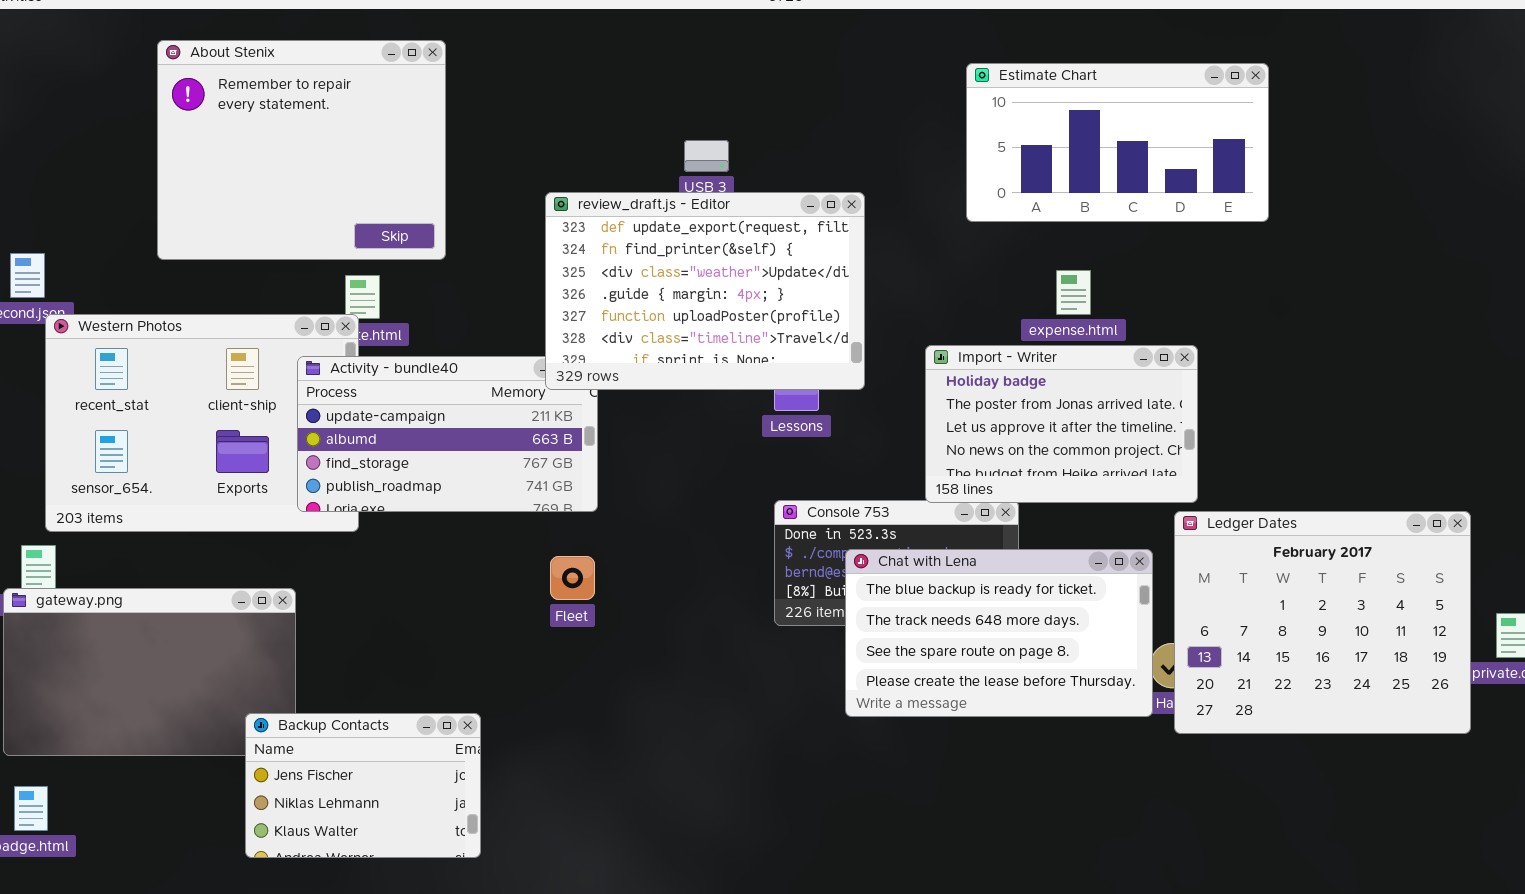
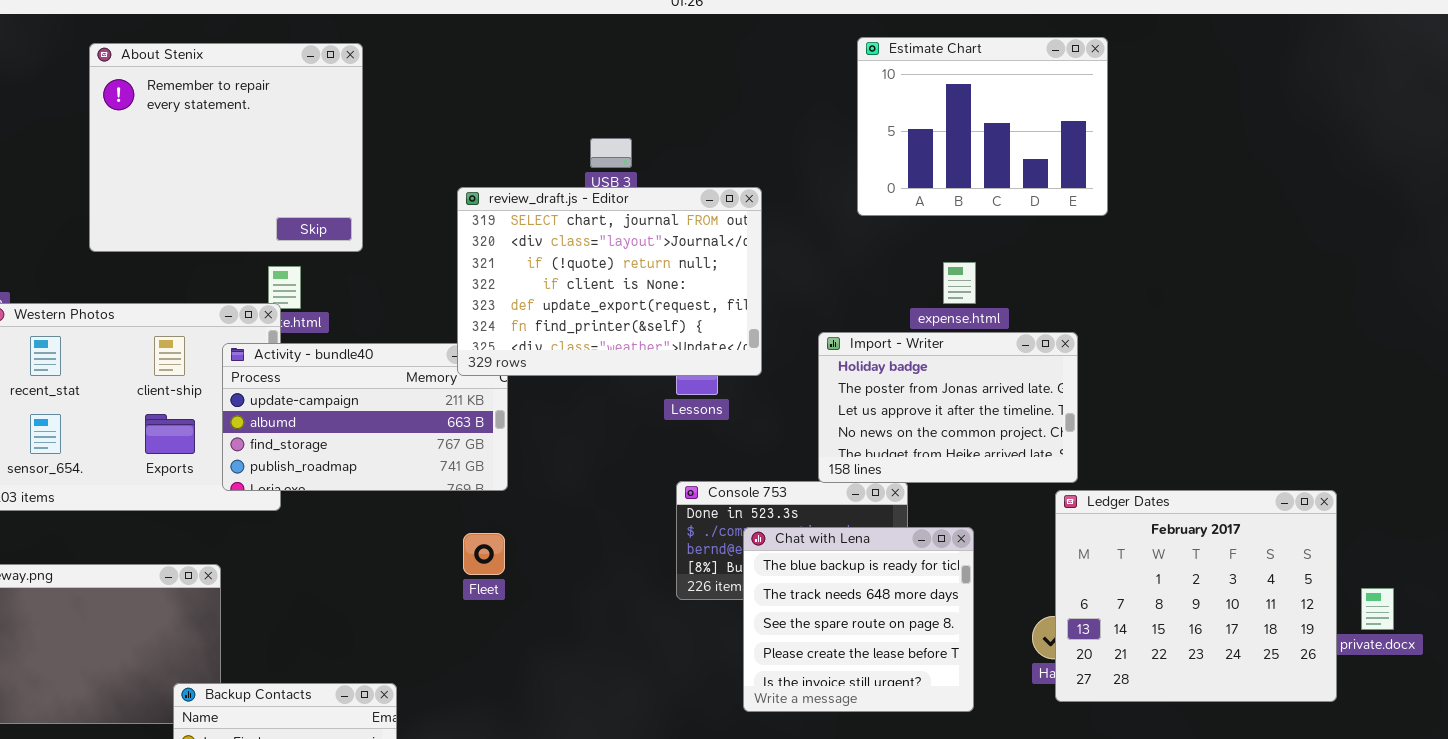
Estimate Chart: [966,63,1269,222] -> [857,37,1108,216], resized
review_draft.js - Editor: [545,192,865,390] -> [457,187,762,376], scrolled up 4 rows
Chat with Lena: [845,549,1153,717] -> [743,527,974,712], resized

